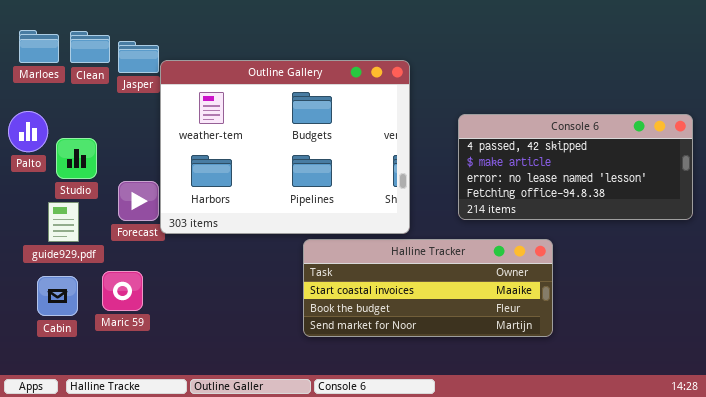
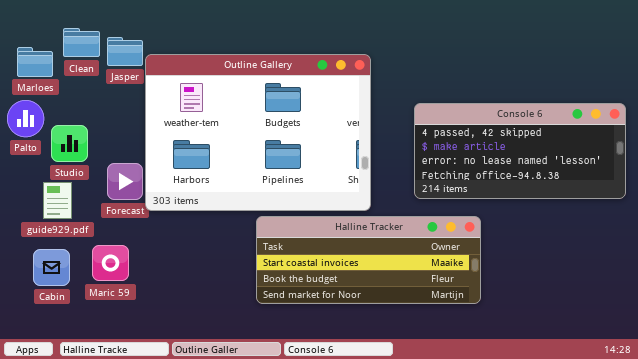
Marloes: [19,30,59,63] -> [17,47,53,77], moved
Halline Tracker: [303,239,553,337] -> [256,216,481,304], moved

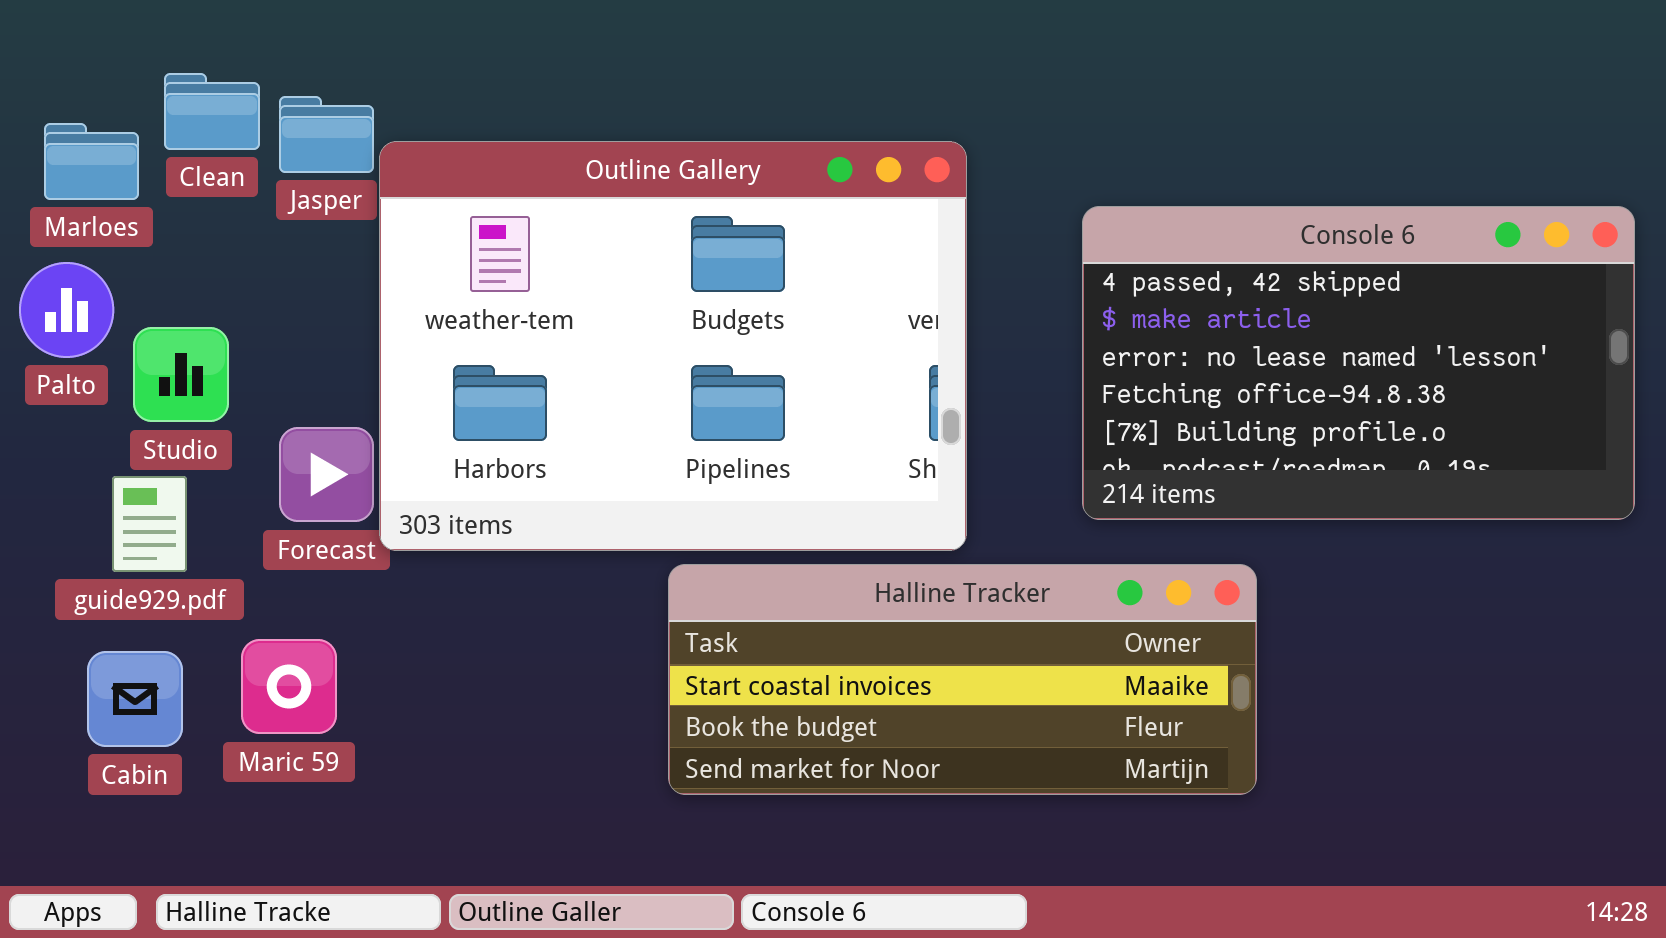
Console 6: [414,103,626,199] -> [1082,206,1635,520], resized

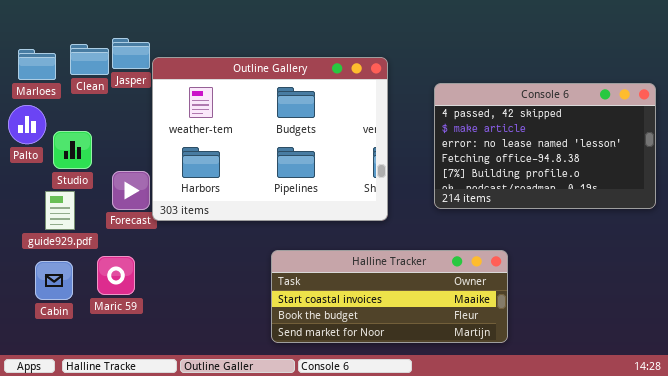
Clean: [164,73,260,150] -> [70,44,109,75], moved
Halline Tracker: [668,564,1257,795] -> [271,250,508,343], moved

